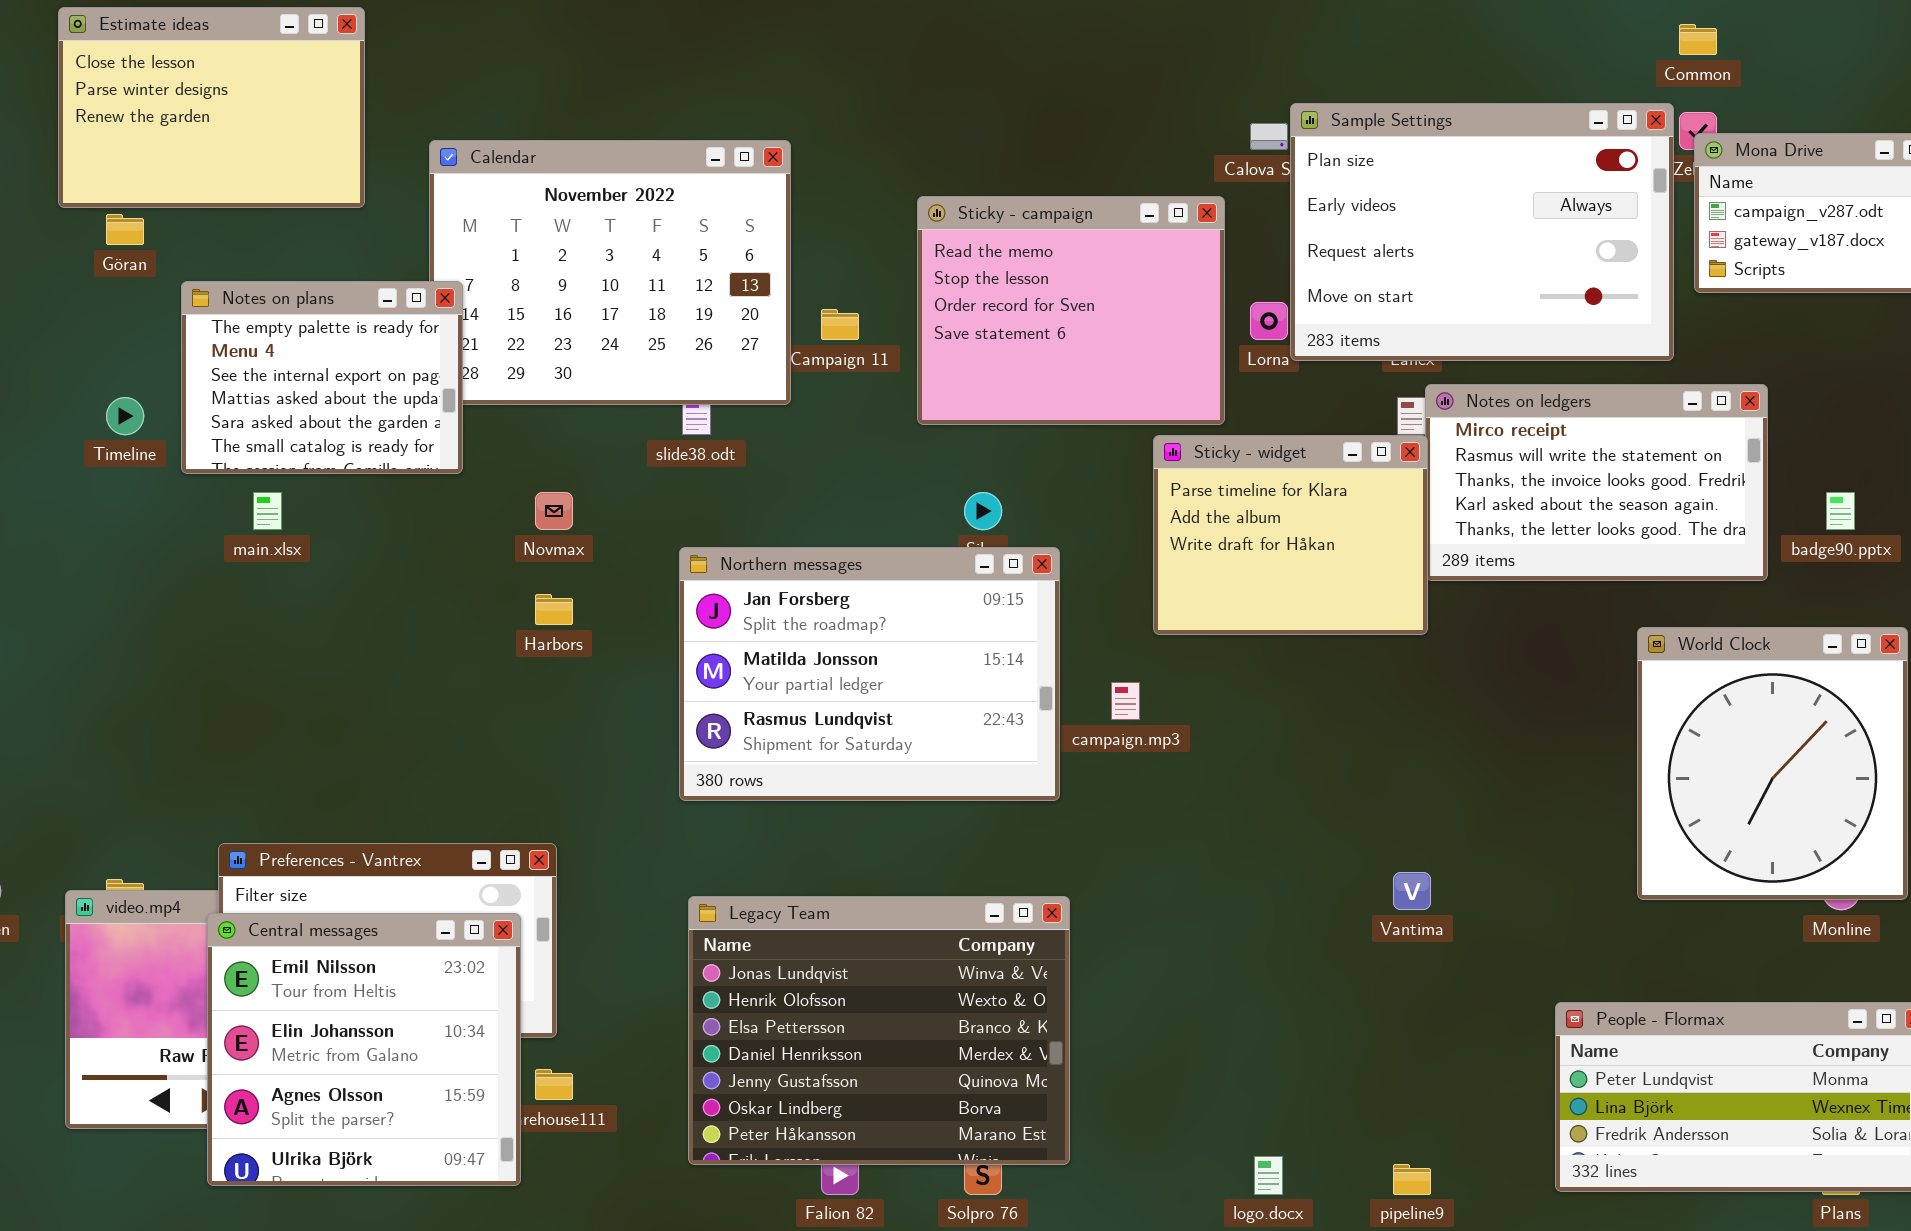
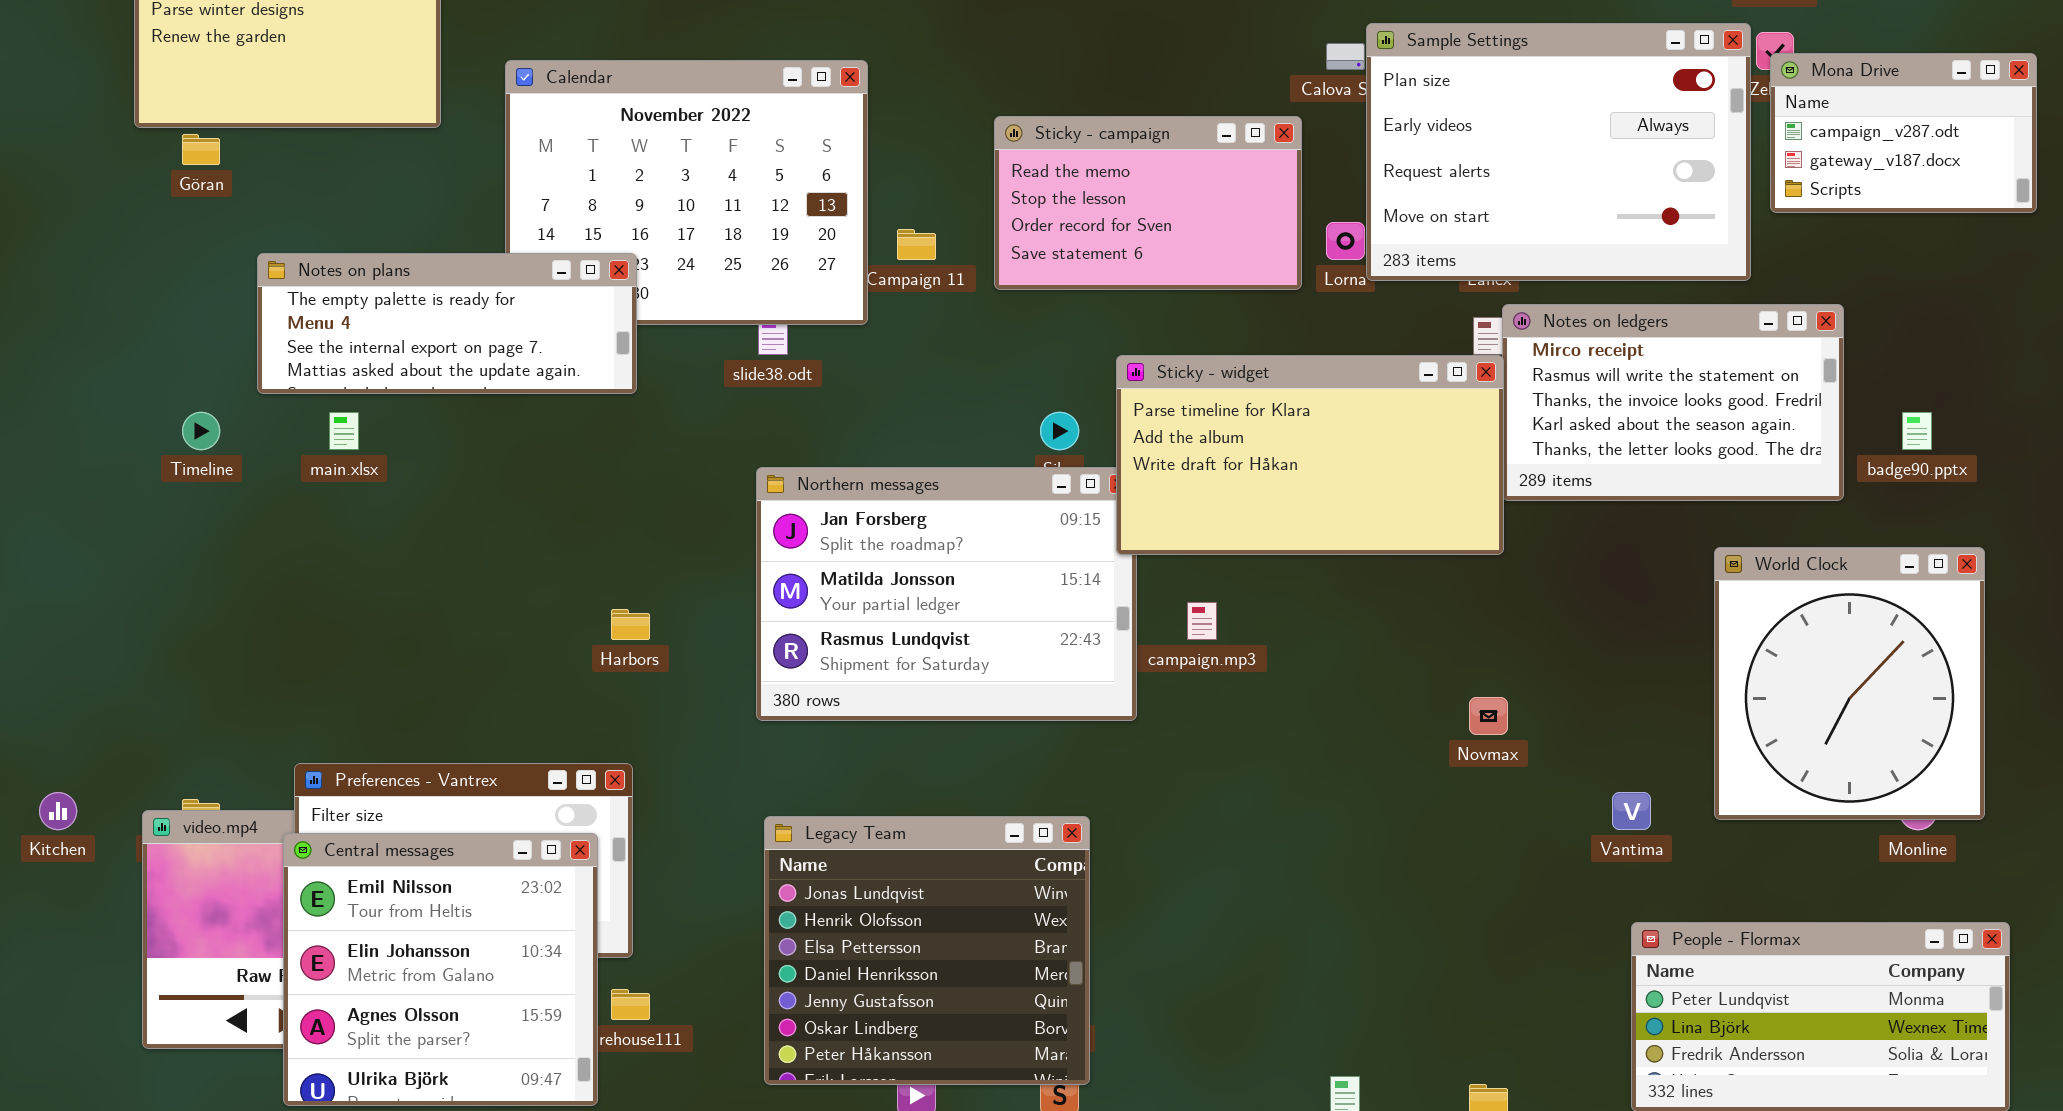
Sticky - campaign: [917,196,1225,425] -> [994,116,1302,290], resized
Notes on plans: [181,281,463,474] -> [257,253,637,394], resized
Timeline: [106,397,144,435] -> [182,412,220,450], moved
Sticky - widget: [1153,435,1428,635] -> [1116,355,1504,555], resized
Novmax: [535,492,573,530] -> [1469,697,1508,735], moved
Harbors: [535,594,573,625] -> [611,609,650,640], moved
Vantima: [1393,872,1431,910] -> [1612,792,1651,830], moved
Legacy Team: [688,896,1070,1165] -> [764,816,1090,1085], resized

